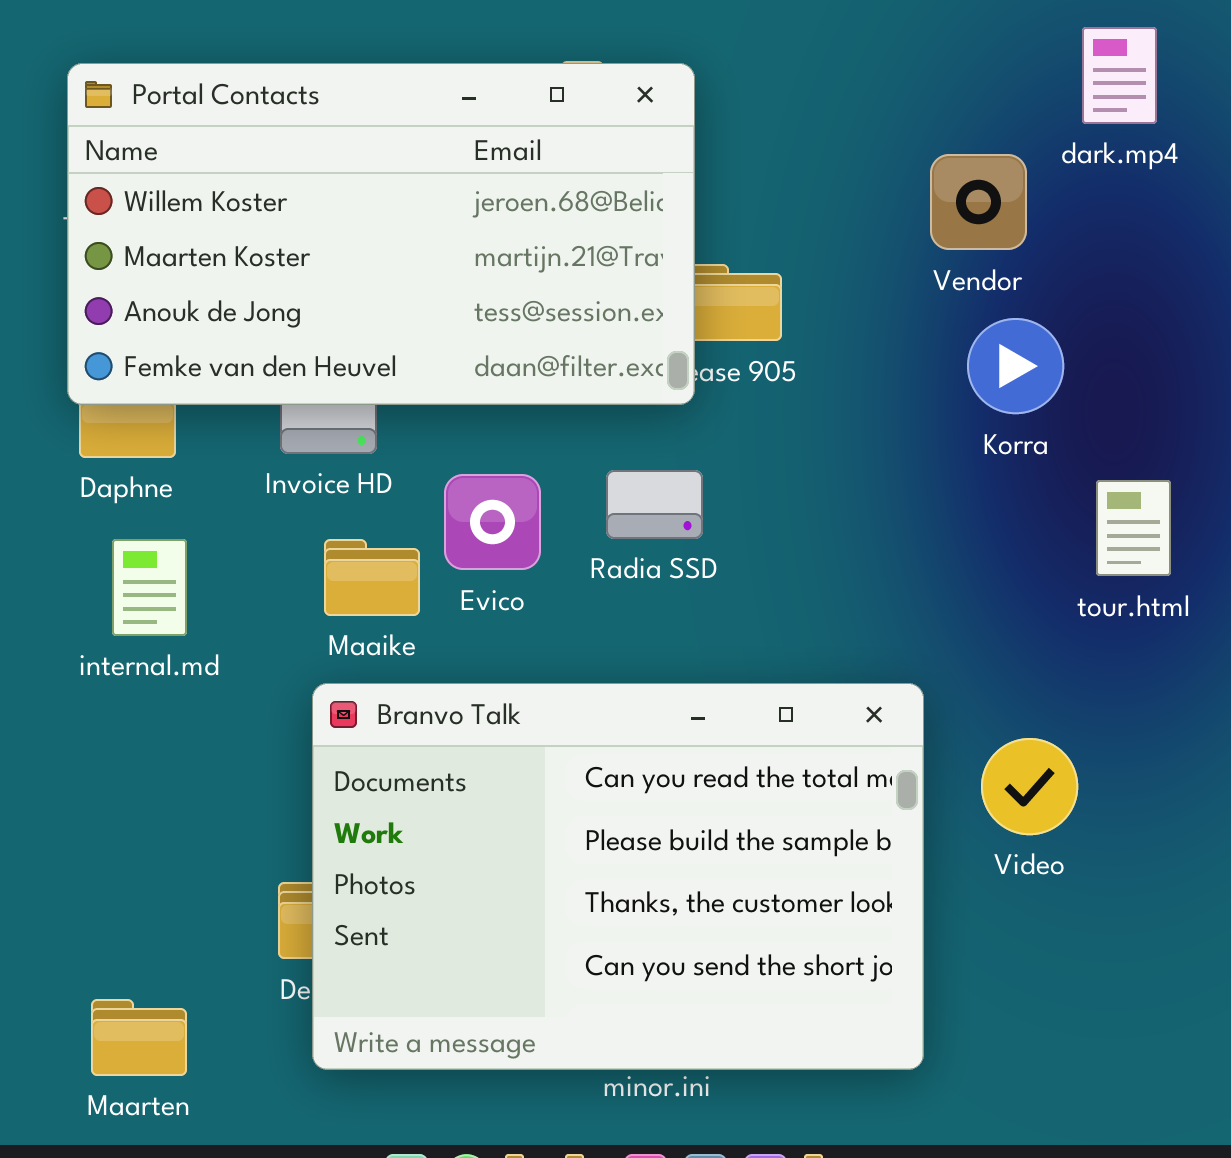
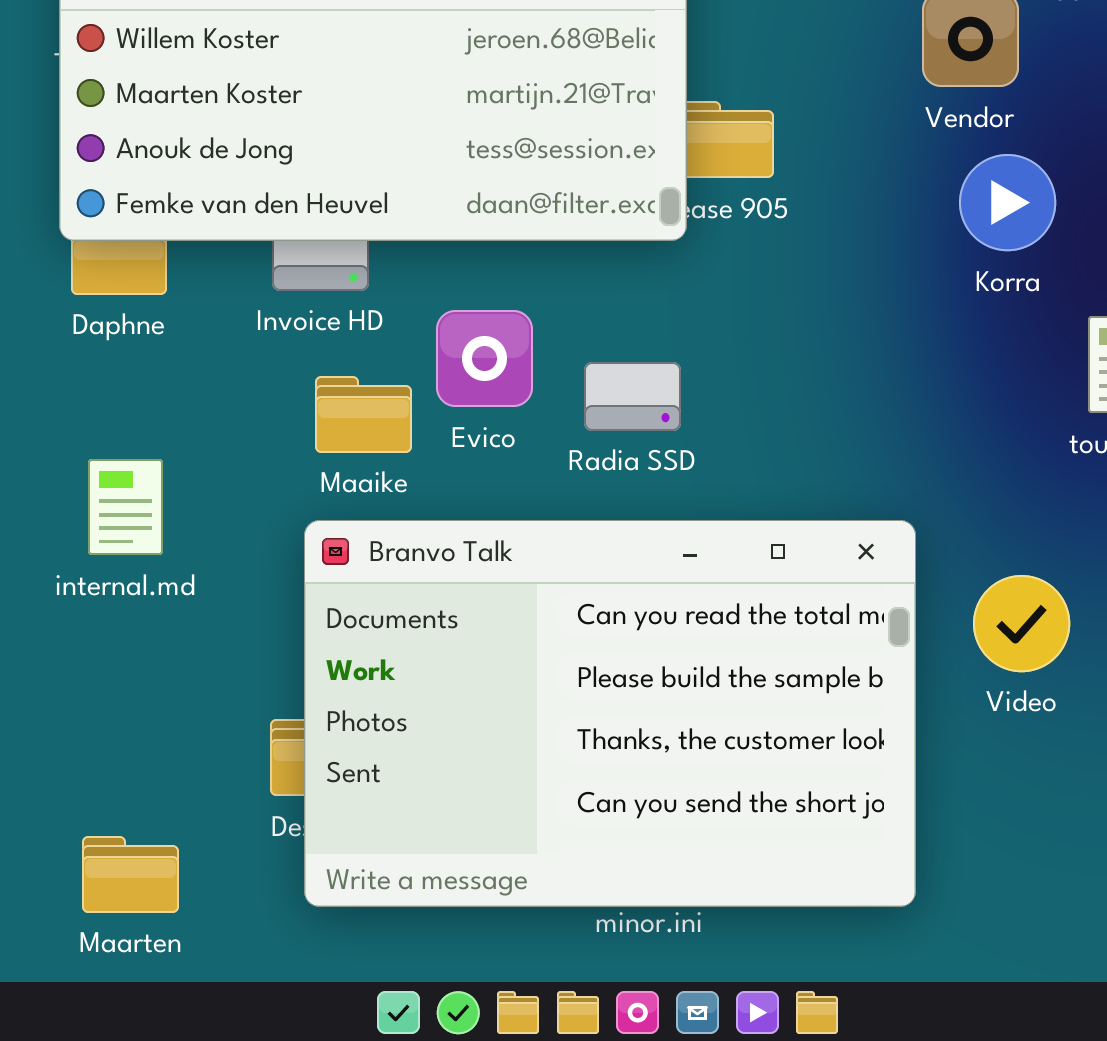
Radia SSD: [606,470,703,539] -> [584,362,681,431], moved
internal.md: [112,539,187,636] -> [88,459,163,555], moved

